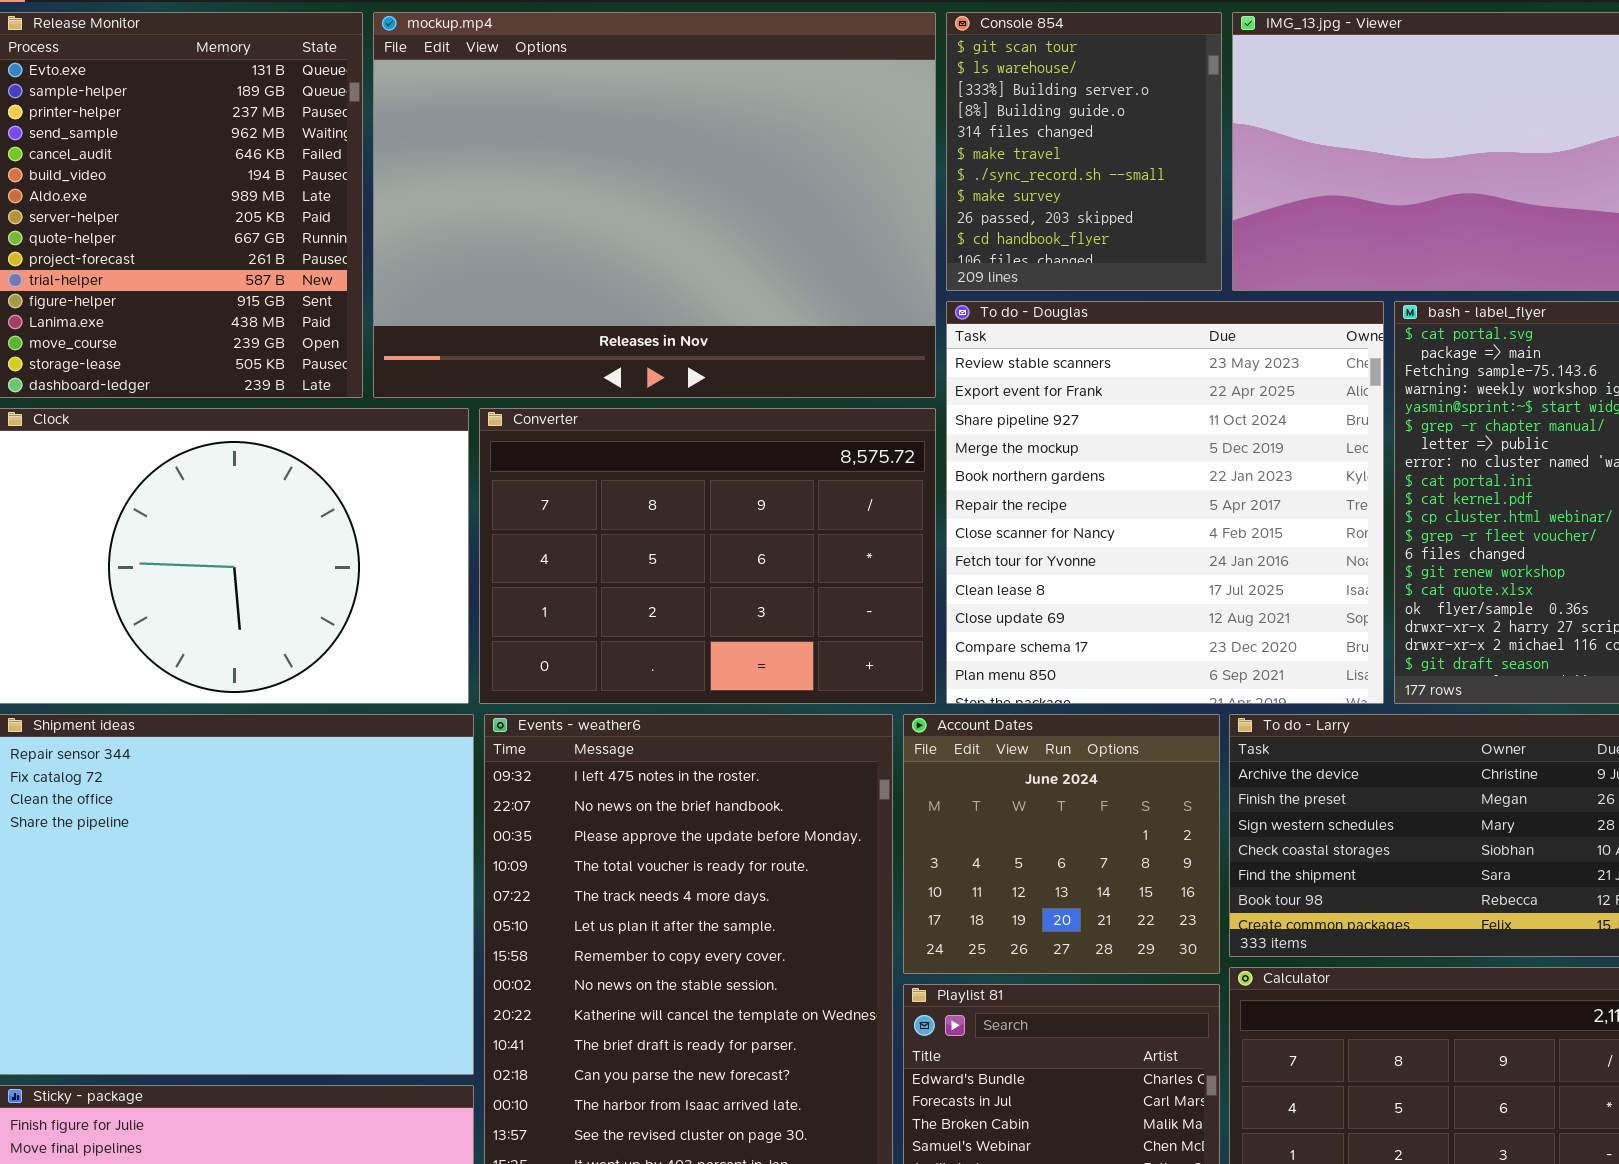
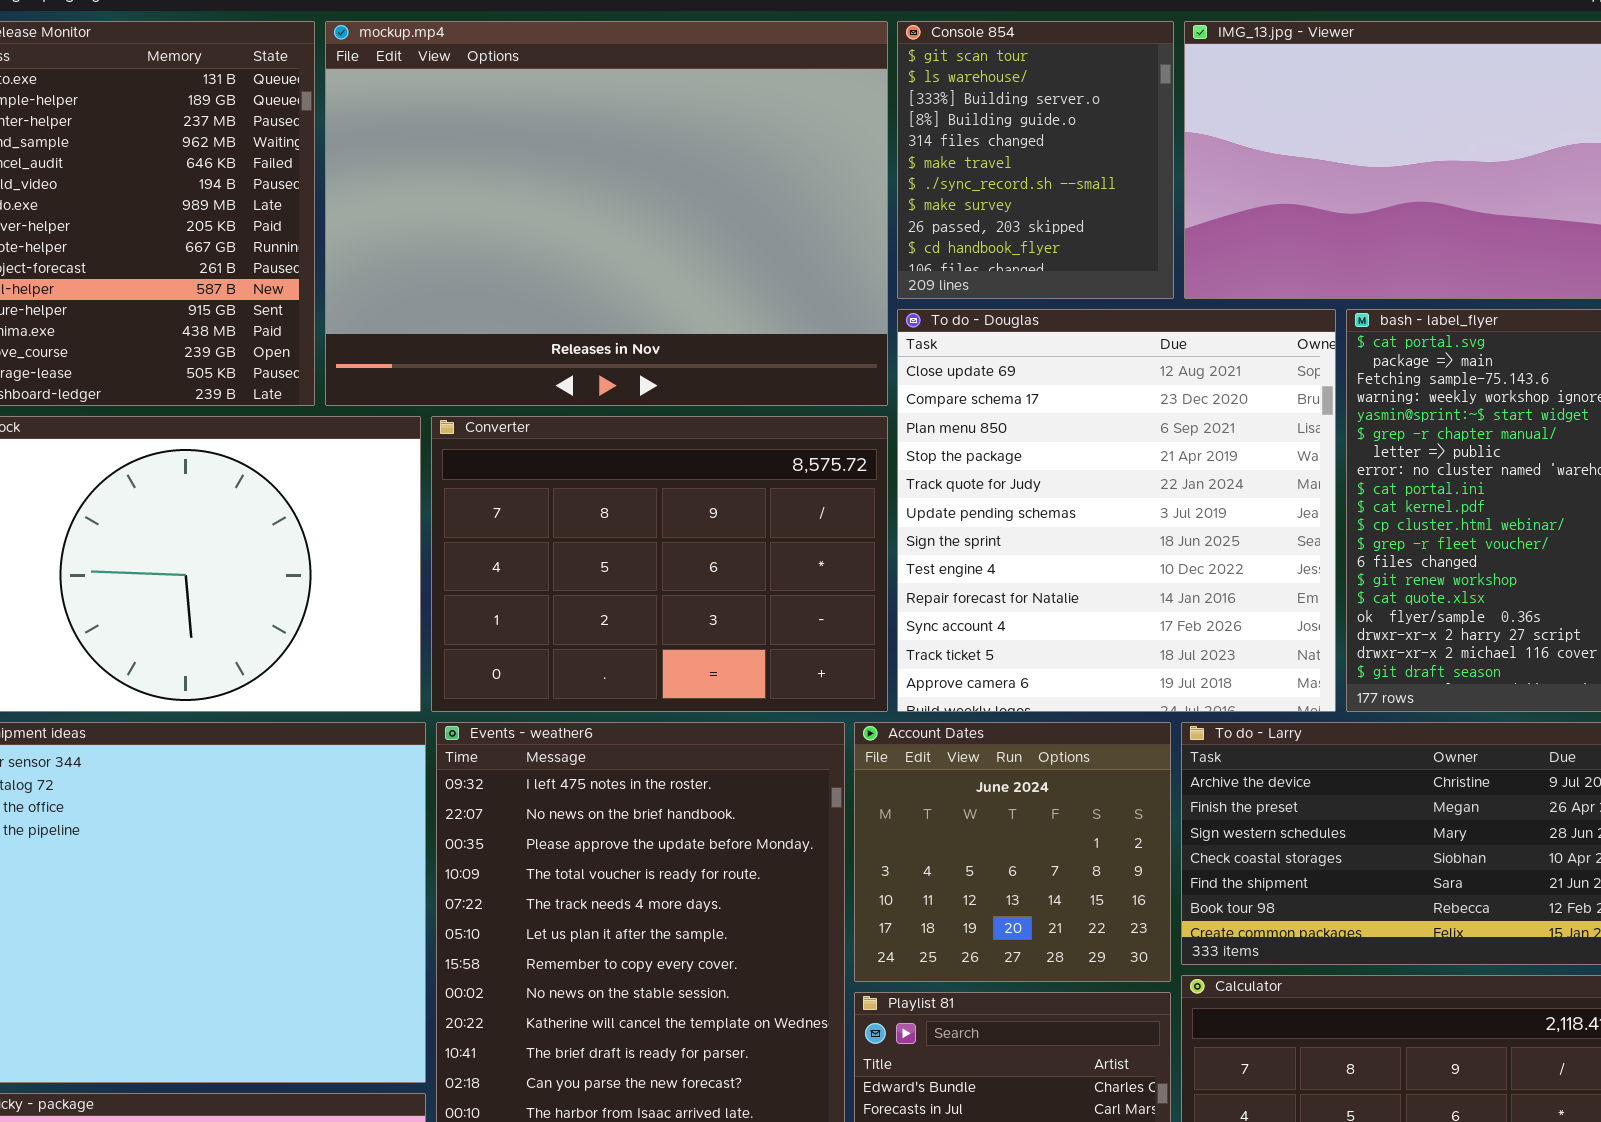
To do - Douglas: [946,301,1384,704] -> [897,309,1336,712], scrolled down 9 rows

